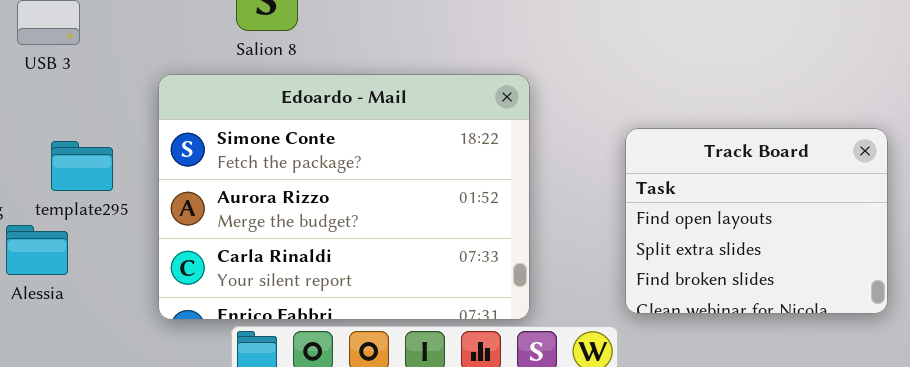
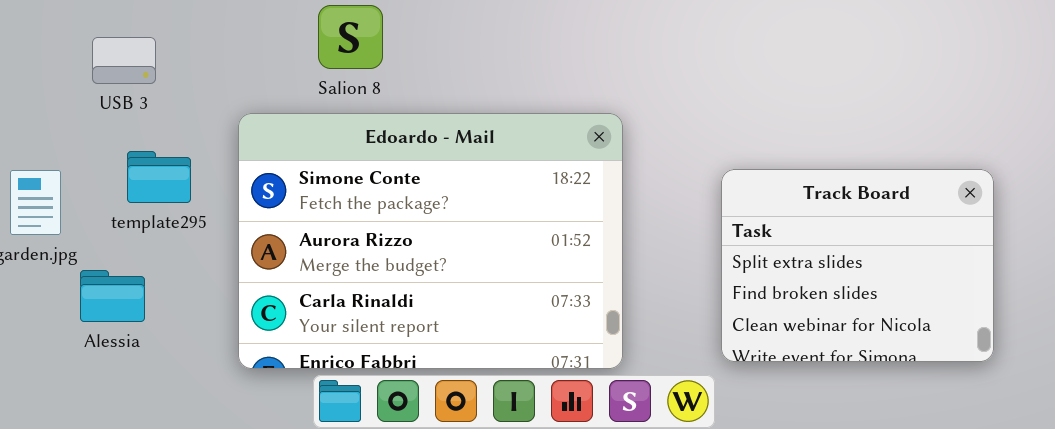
Track Board: [625,128,888,314] -> [721,169,994,362], scrolled down 1 row
template295: [51,141,113,191] -> [127,151,191,203], moved

